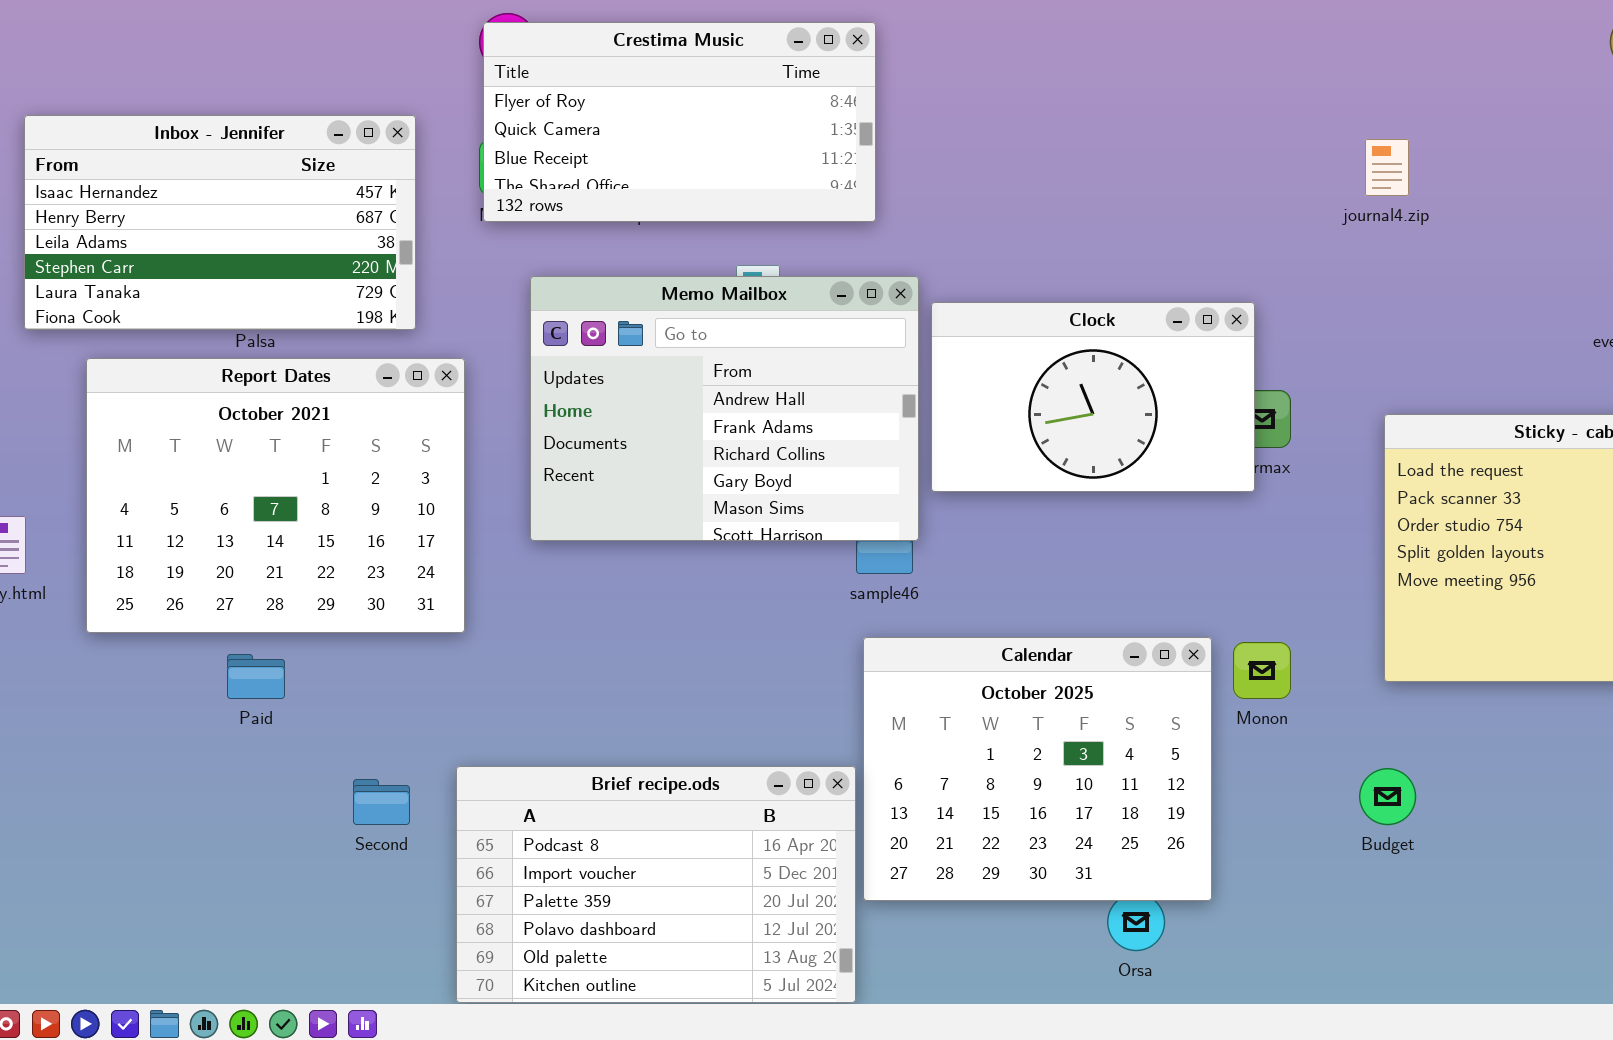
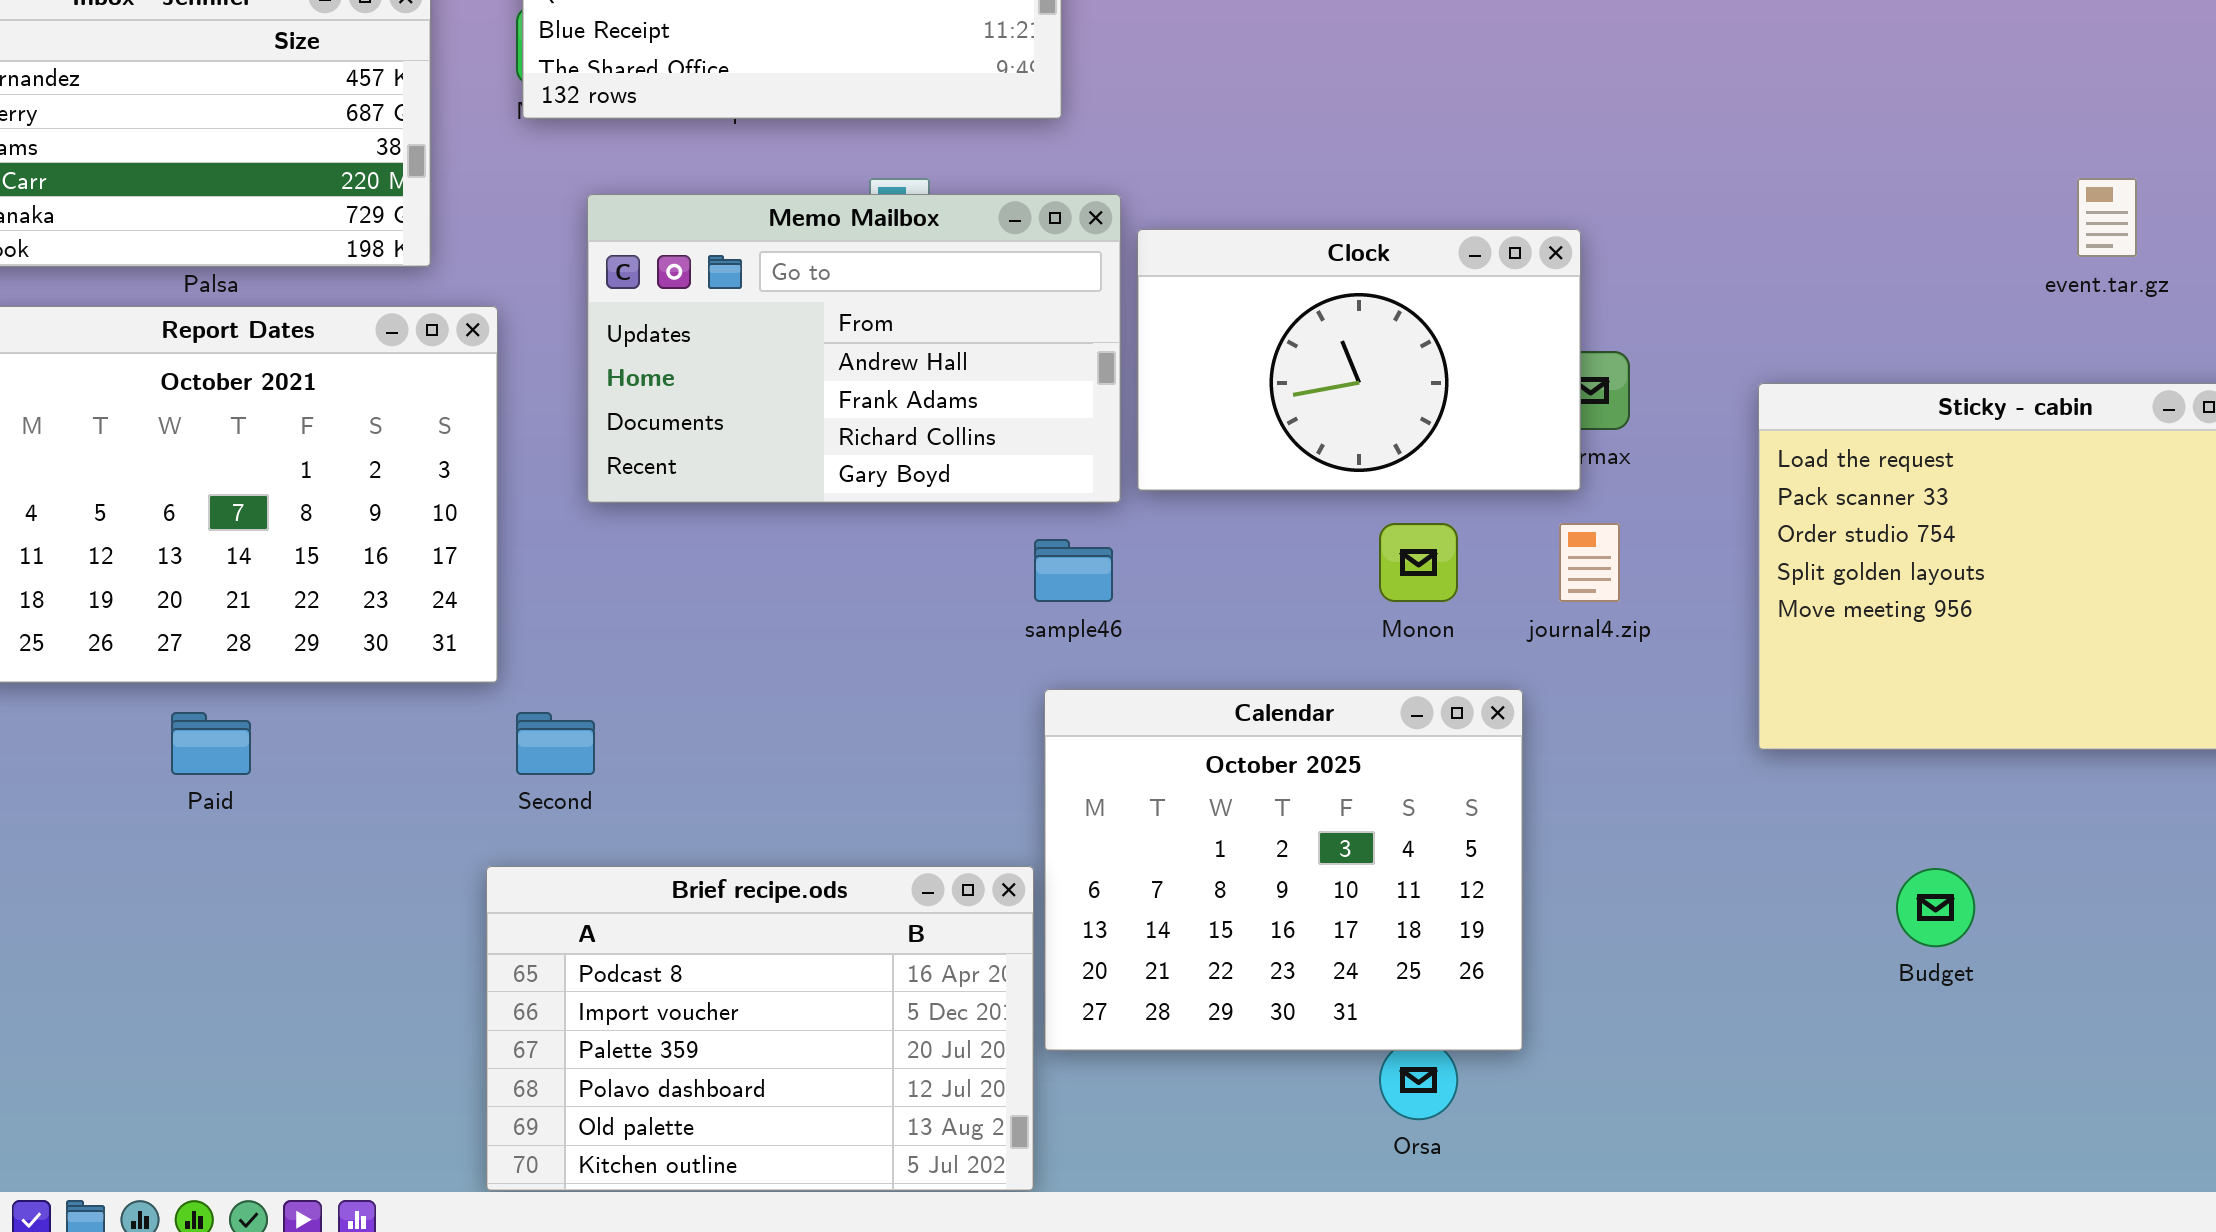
journal4.zip: [1365,139,1409,196] -> [1559,523,1620,602], moved
Memo Mailbox: [530,276,919,541] -> [587,194,1121,503], resized
Monon: [1233,642,1291,699] -> [1379,523,1458,602], moved
Budget: [1359,768,1416,825] -> [1896,868,1975,947], moved
Second: [353,779,410,825] -> [516,712,595,775], moved

